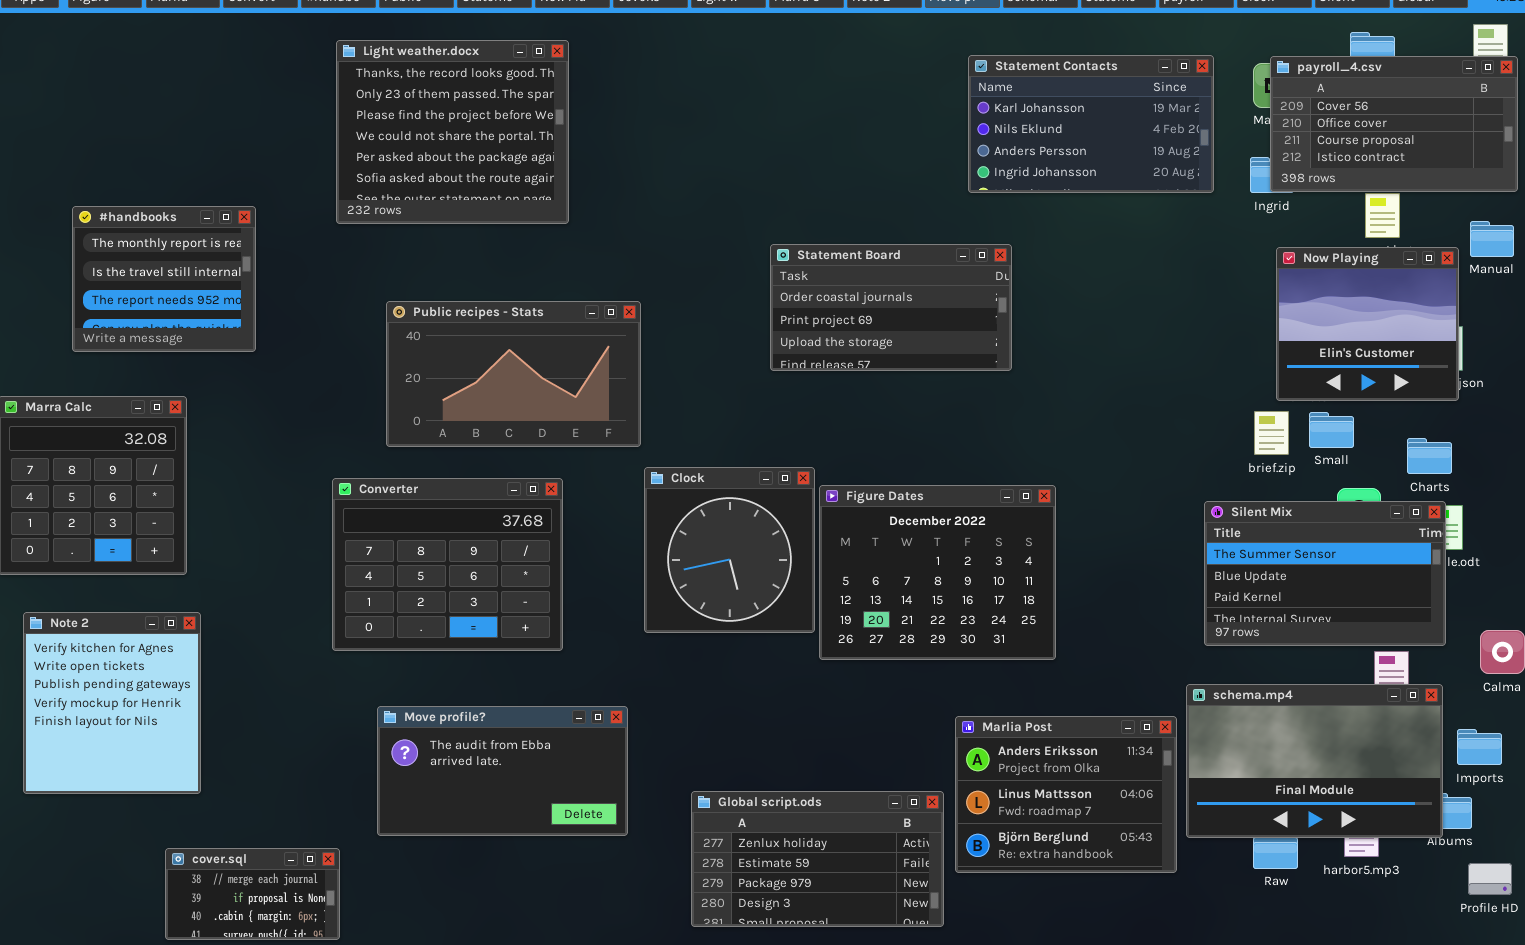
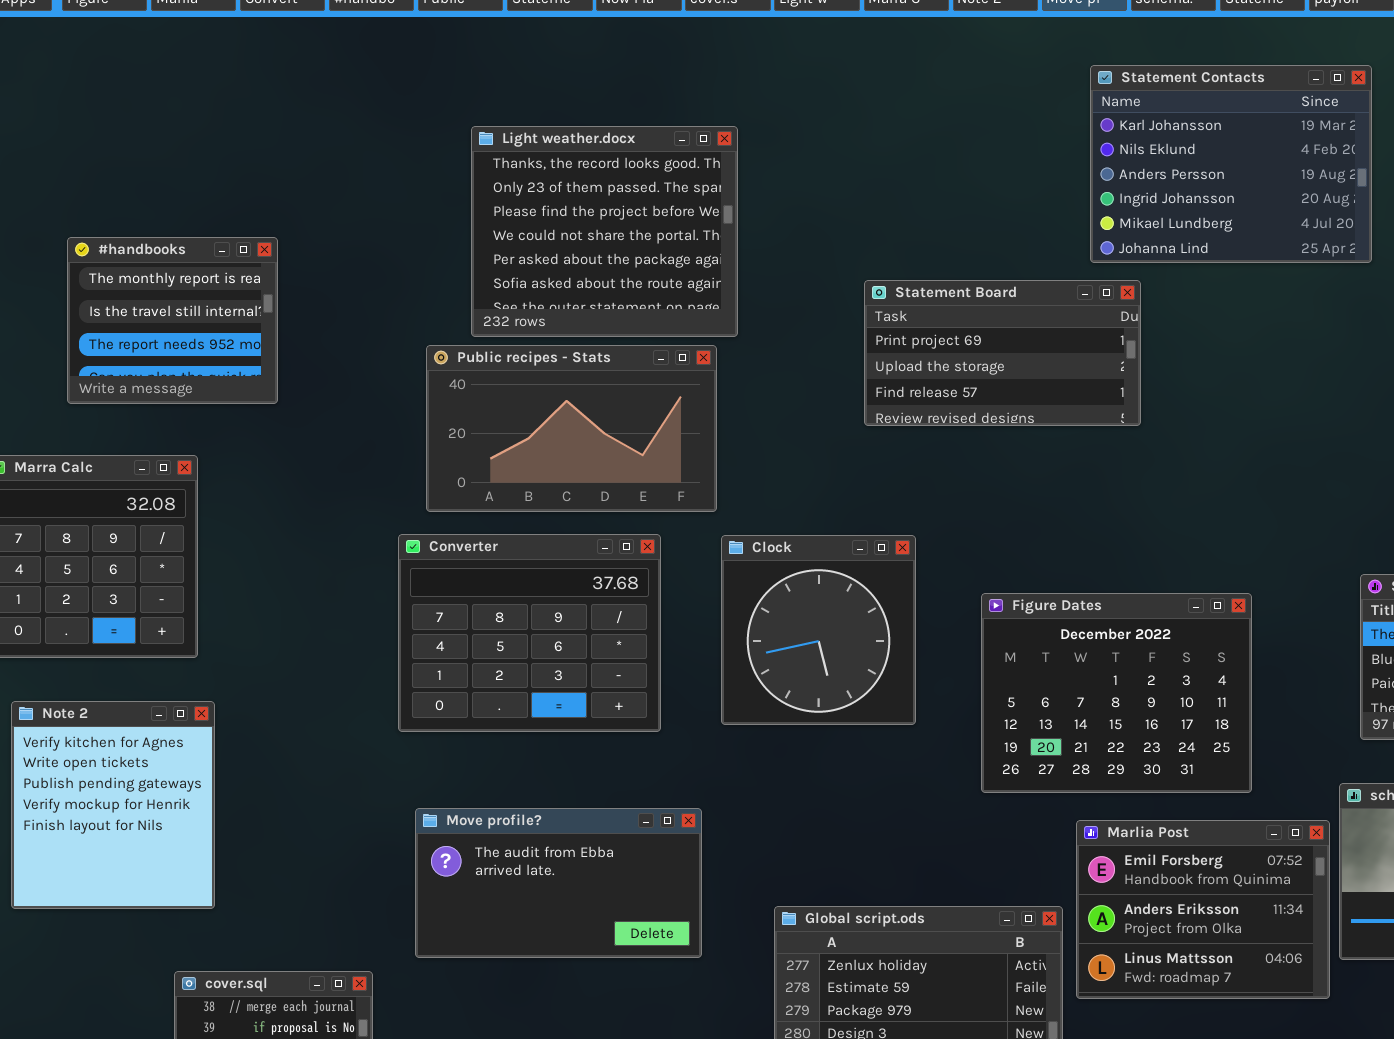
Light weather.docx: [336,40,569,224] -> [471,126,738,337], moved
Statement Contacts: [968,55,1214,193] -> [1090,65,1372,263], resized
Statement Board: [770,244,1012,371] -> [864,280,1141,426], scrolled down 1 row
Converter: [332,478,563,651] -> [398,534,661,732], moved
Figure Dates: [819,485,1056,660] -> [981,593,1252,793], moved
Marlia Post: [955,716,1177,873] -> [1076,820,1330,999], scrolled up 1 row

